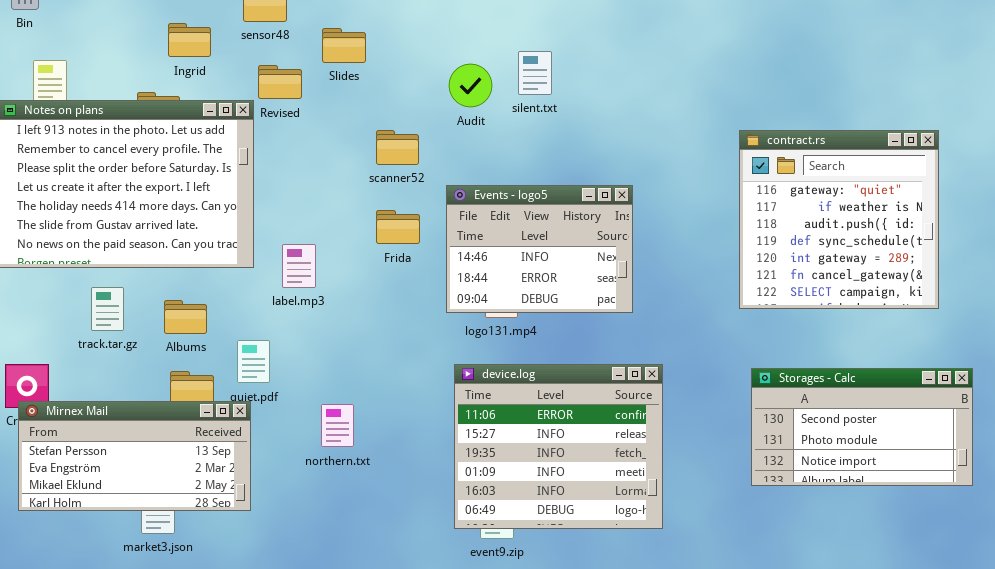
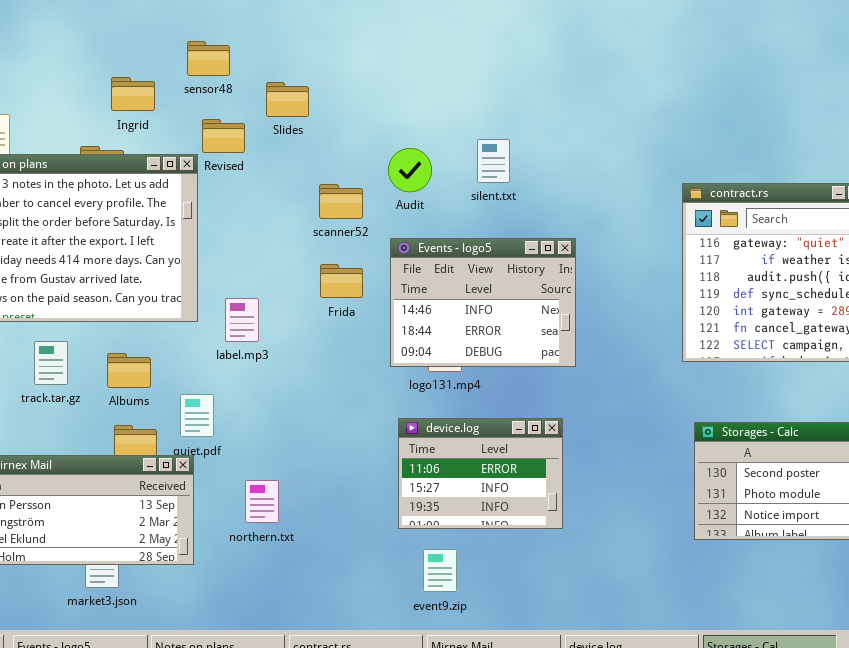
silent.txt: [518,51,552,95] -> [477,139,510,183], moved
Audit: [449,64,492,107] -> [388,148,432,192], moved
device.log: [454,364,663,529] -> [398,418,563,529], resized
northern.txt: [321,404,354,447] -> [245,480,279,523], moved

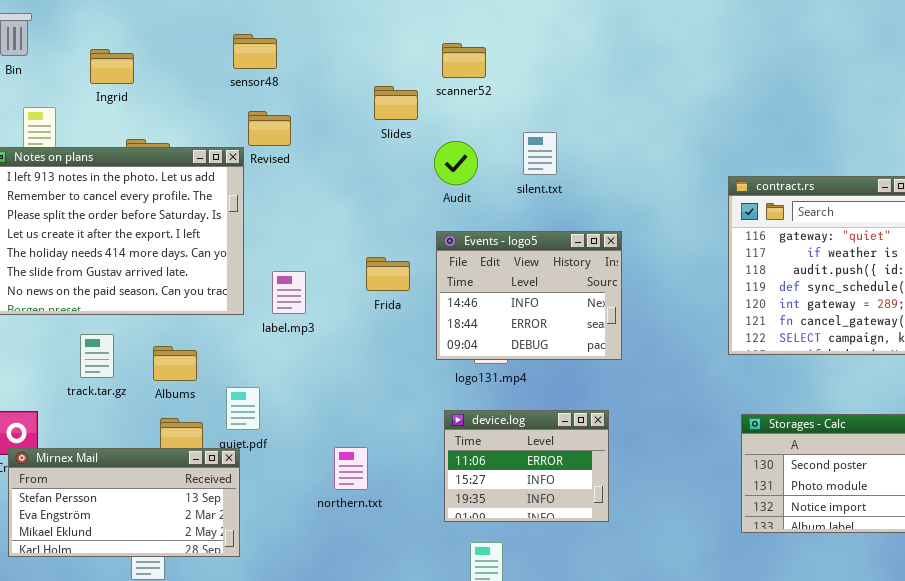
Ingrid: [111,77,155,111] -> [90,49,134,84], moved
Slides: [266,82,309,117] -> [374,86,418,120], moved
scanner52: [319,184,363,219] -> [442,43,486,78], moved
label.mp3: [225,298,259,342] -> [272,271,306,314], moved
northern.txt: [245,480,279,523] -> [334,447,368,490], moved

